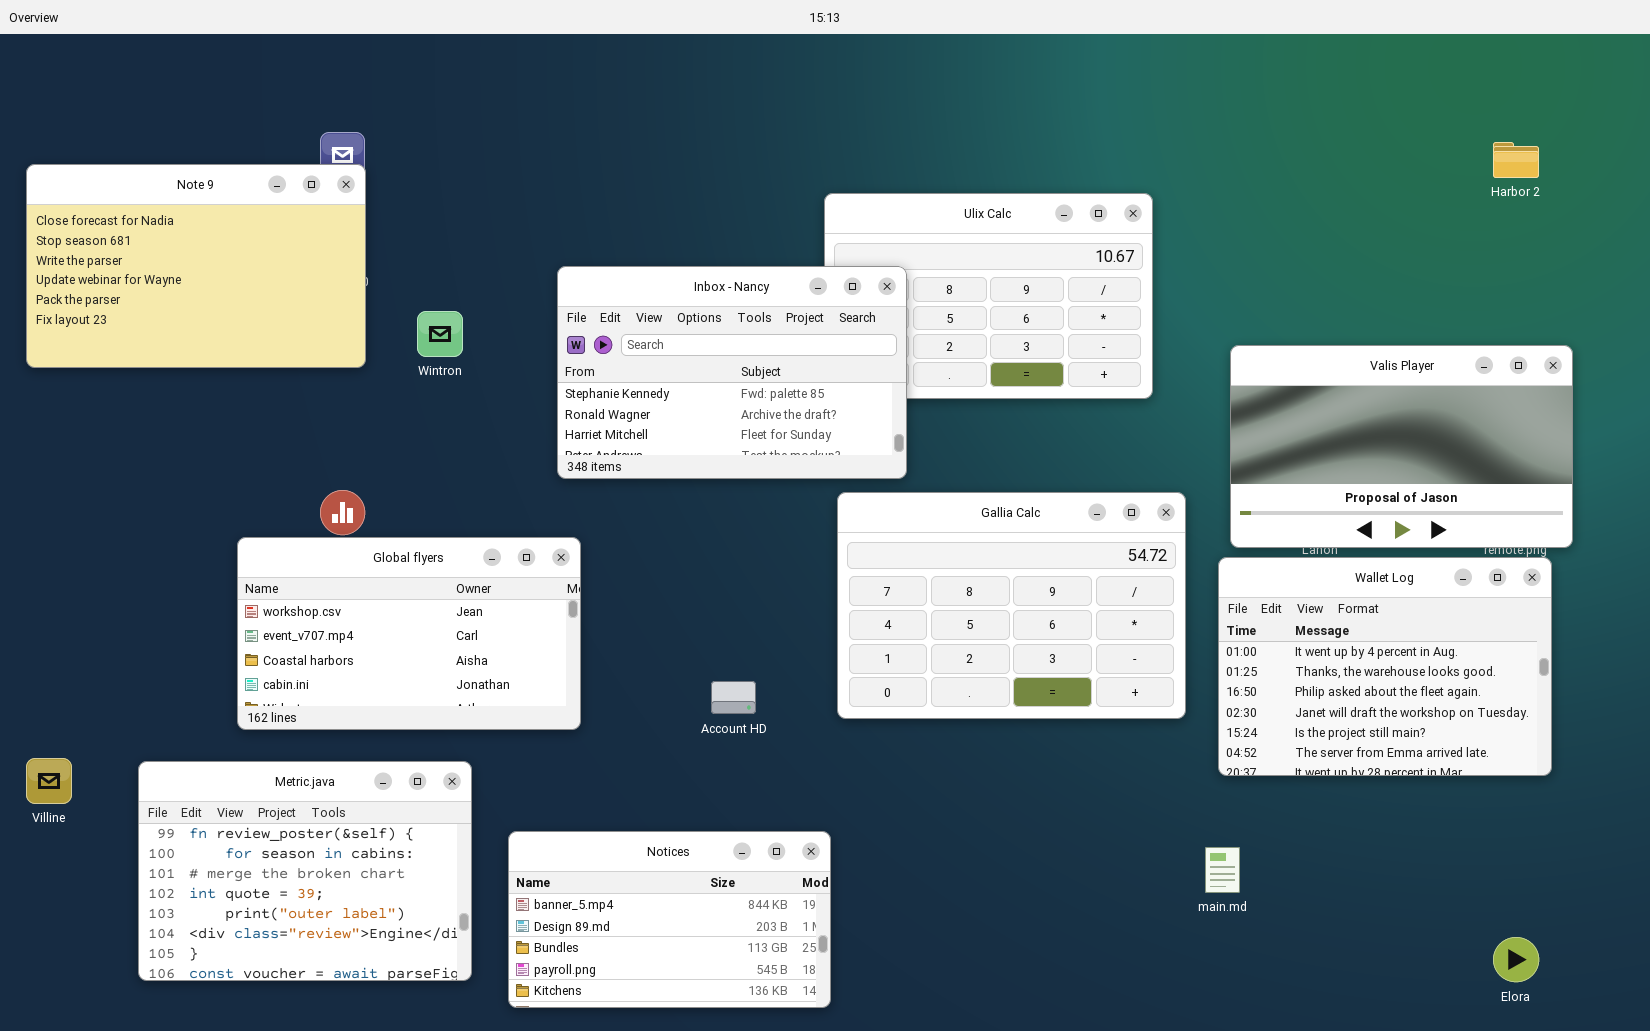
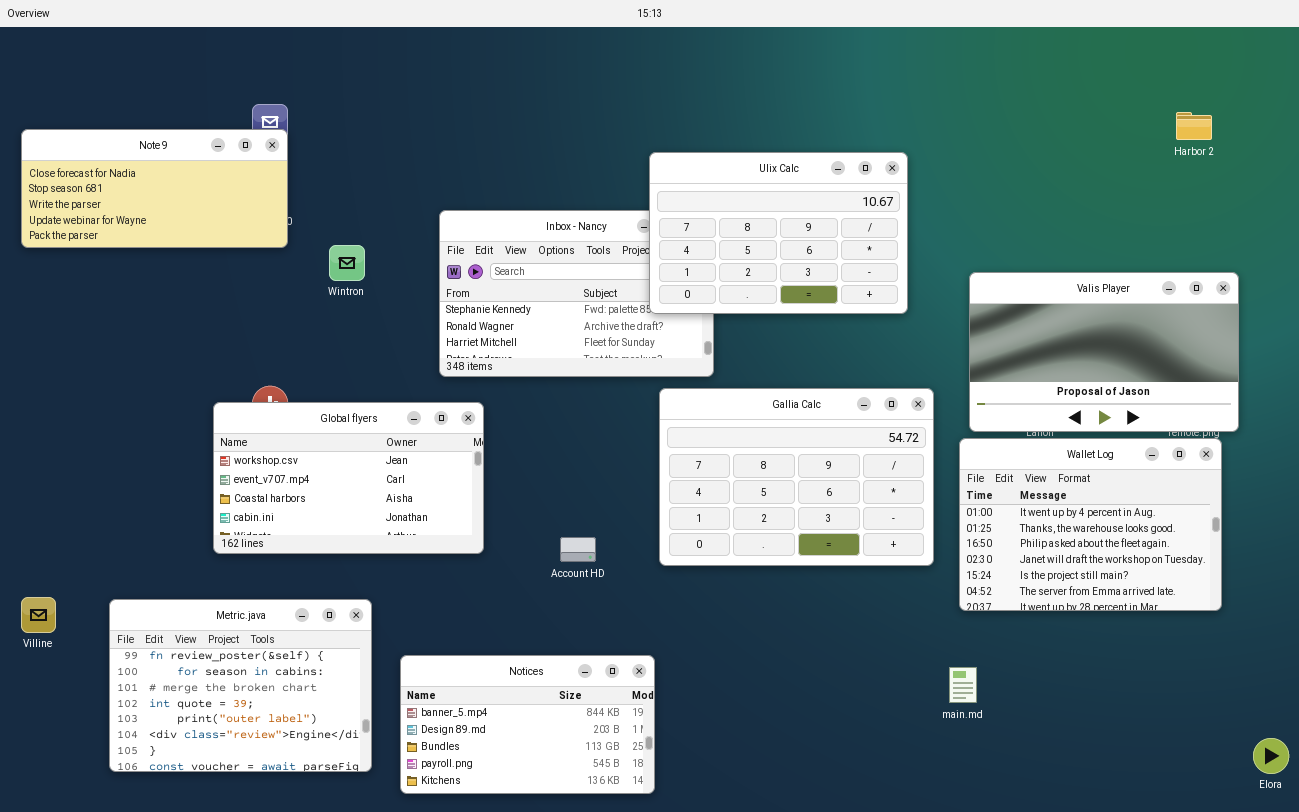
Note 9: [26,164,366,368] -> [21,129,288,248], resized
Ulix Calc: [824,193,1153,399] -> [649,152,908,314], raised
Global flyers: [237,537,581,730] -> [213,402,484,554], moved
Elora: [1493,937,1539,982] -> [1253,738,1289,774], moved

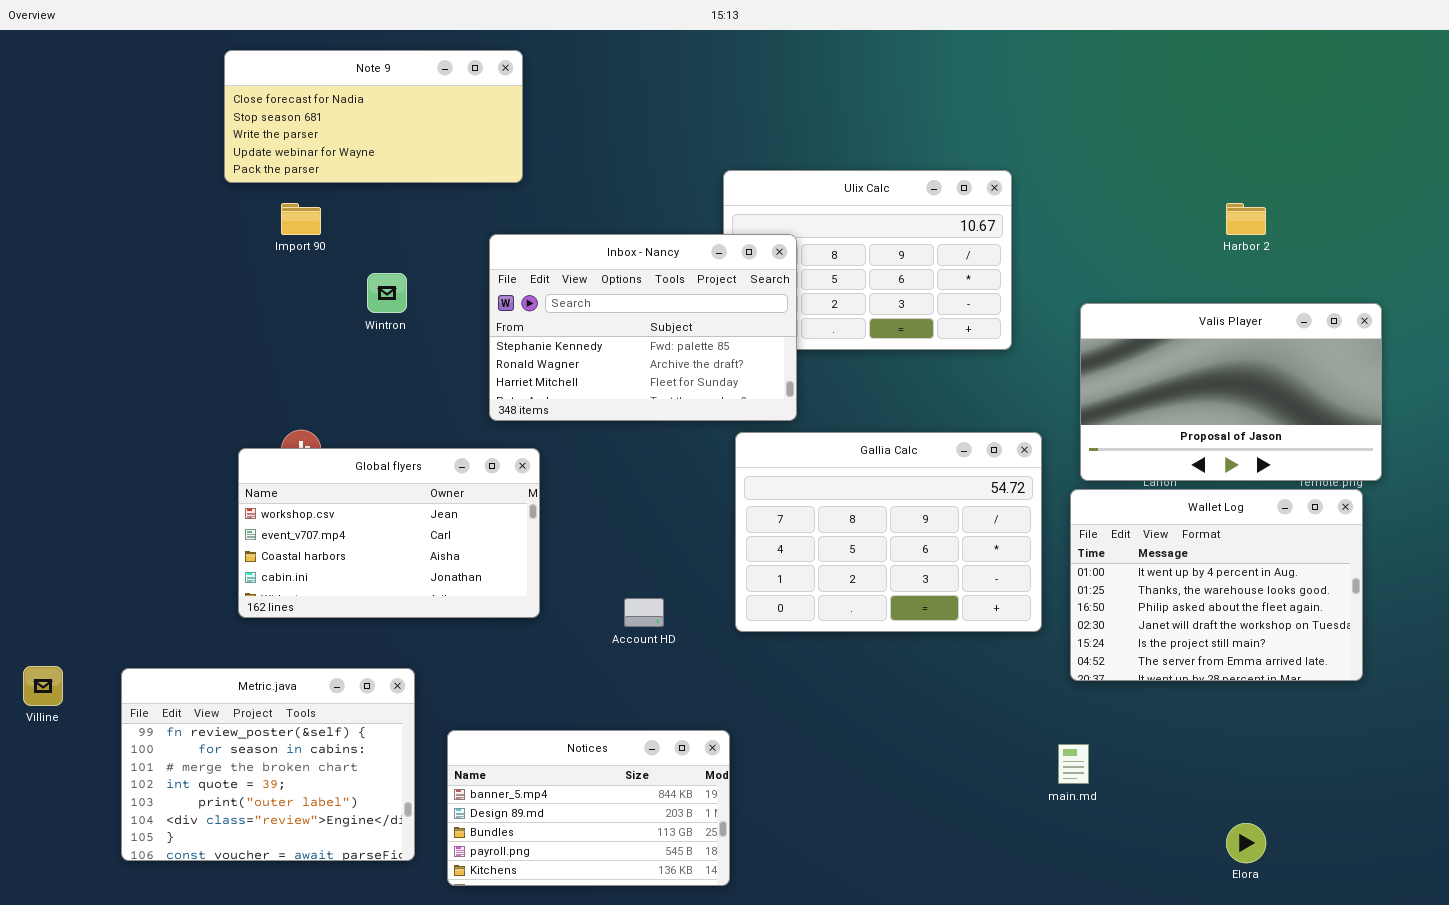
Harbor 2: [1176,112,1212,140] -> [1226,203,1266,235], moved
Note 9: [21,129,288,248] -> [224,50,523,183], moved
Inbox - Nancy: [439,210,714,377] -> [489,234,797,421], raised
Elora: [1253,738,1289,774] -> [1226,823,1266,863], moved

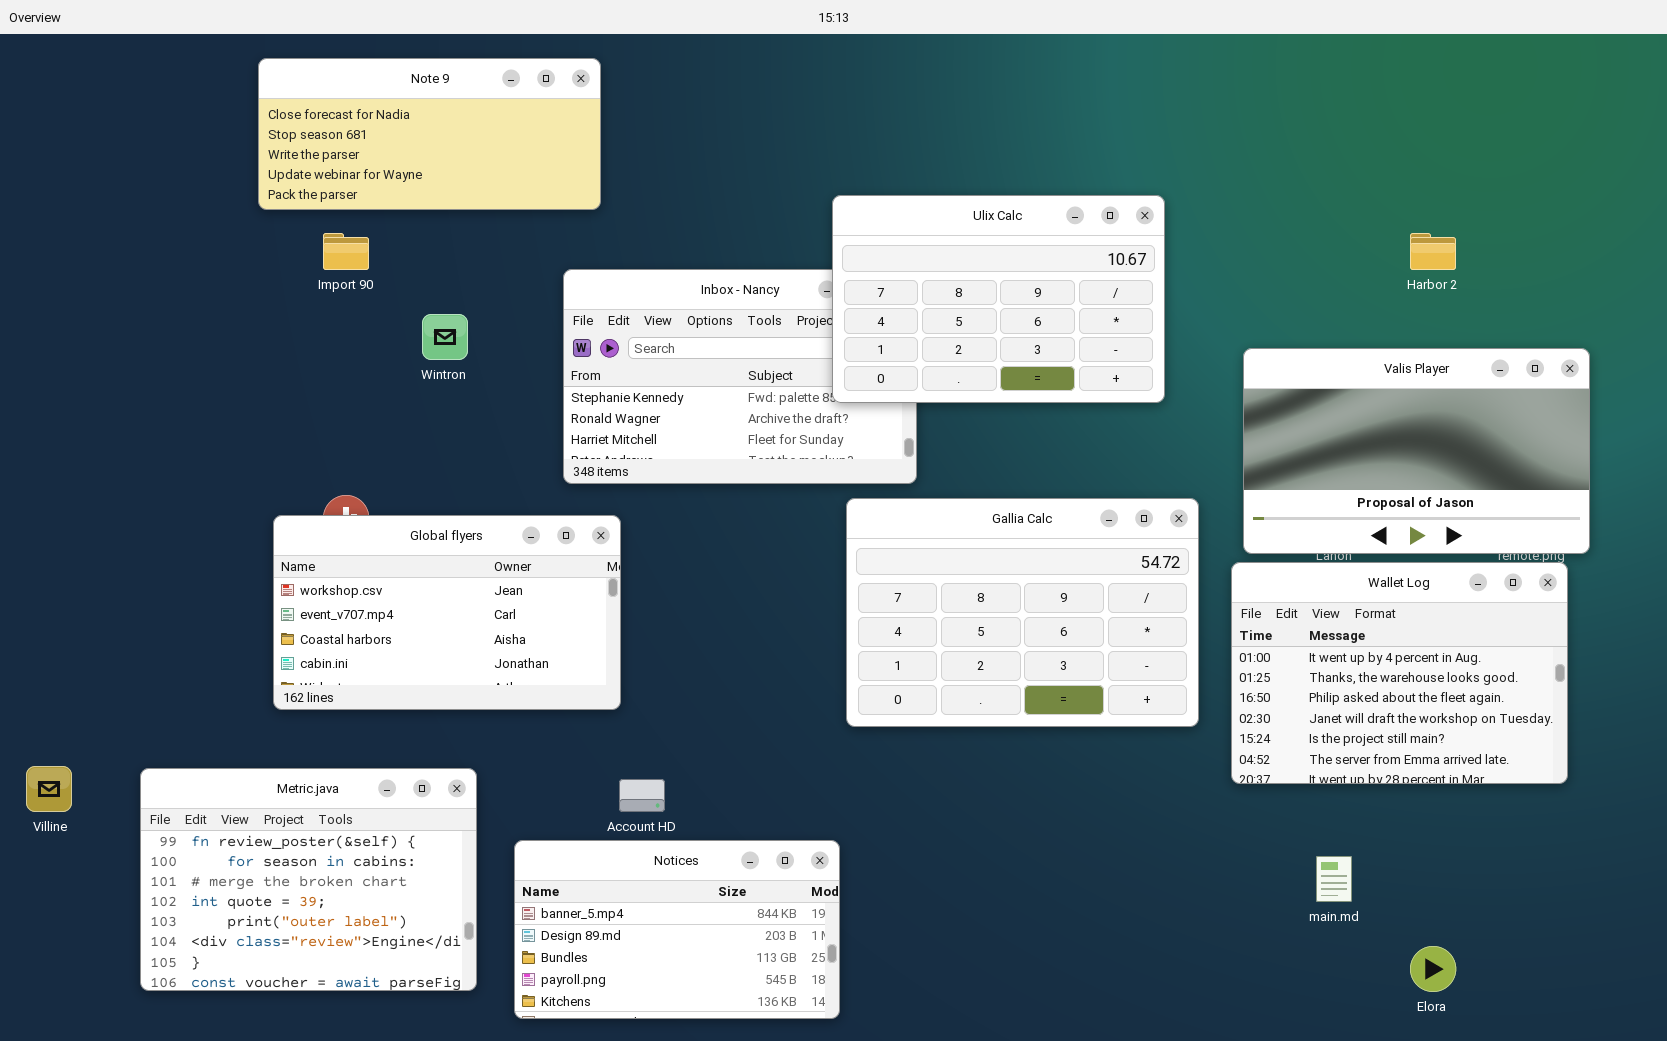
Ulix Calc: [723,170,1012,350] -> [832,195,1165,403], raised
Account HD: [624,598,664,627] -> [619,779,665,812], moved
main.md: [1058,744,1089,784] -> [1316,856,1352,902], moved

